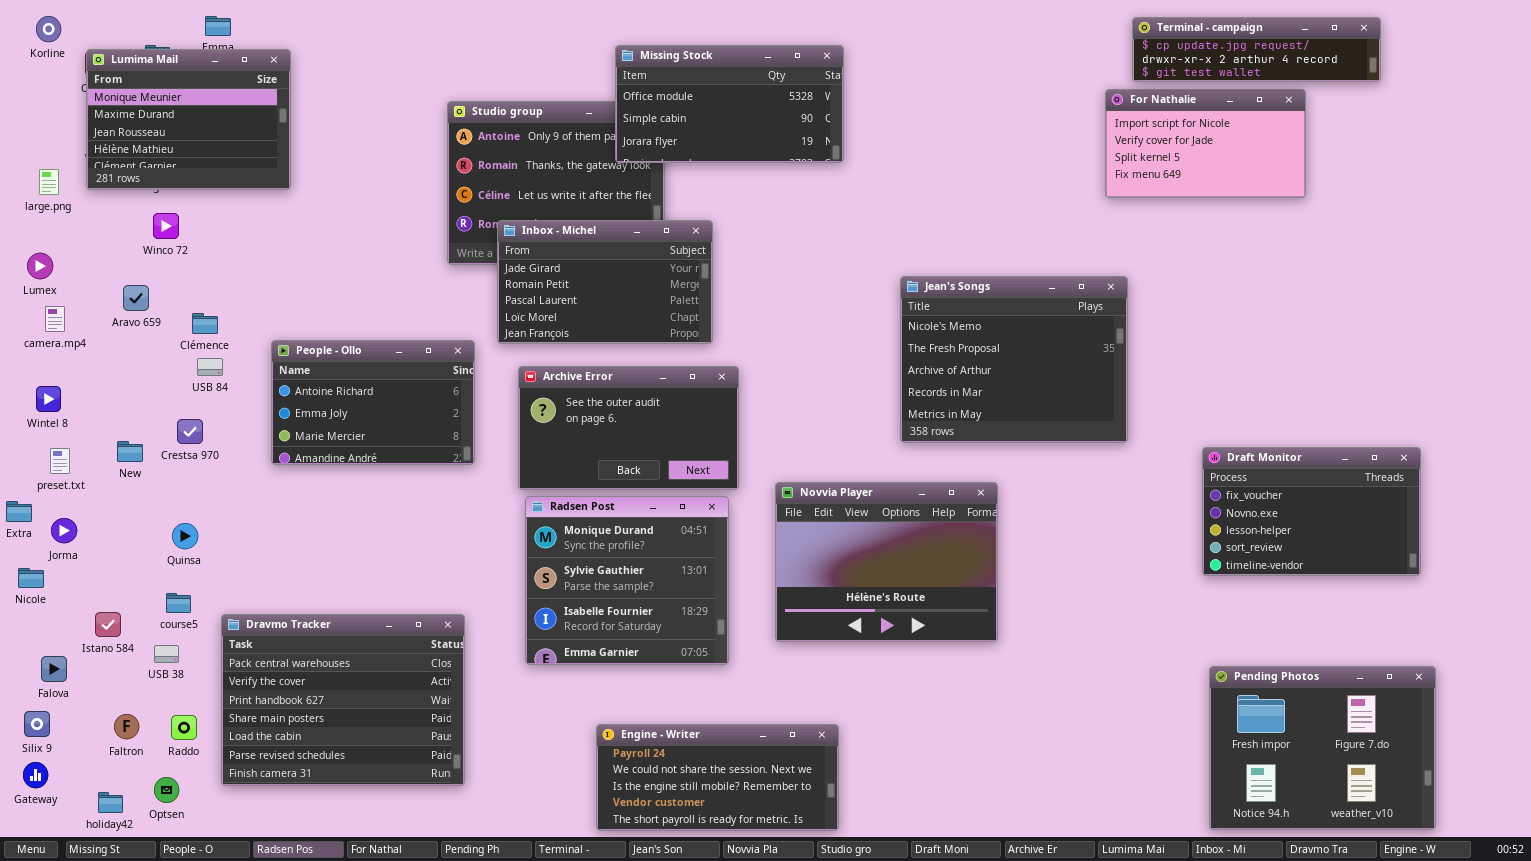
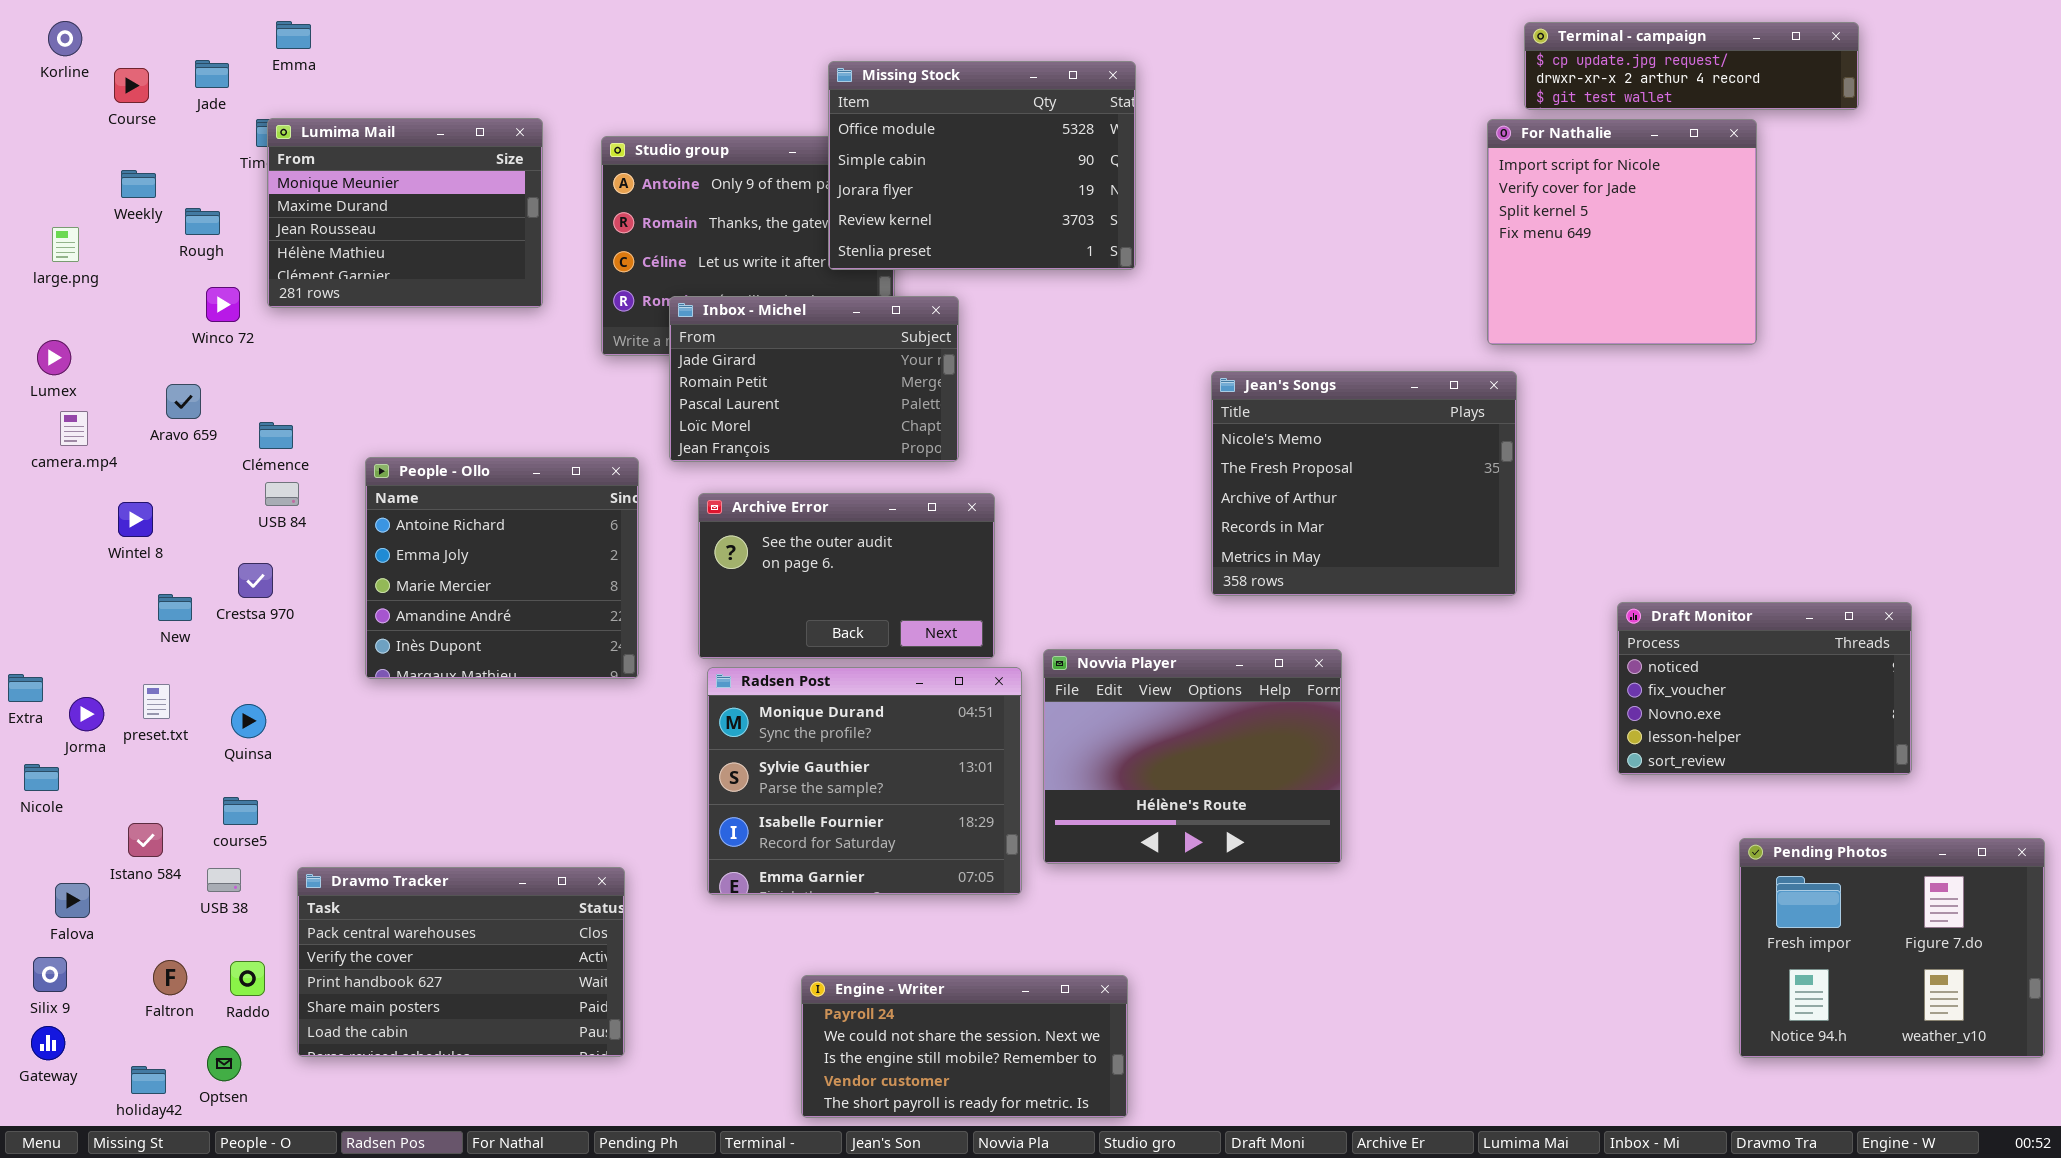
Missing Stock: [615,45,844,163] -> [828,61,1136,270], resized
Lumima Mail: [86,49,291,190] -> [267,118,543,308], moved
For Nathalie: [1105,89,1306,198] -> [1487,119,1757,345], resized
People - Ollo: [271,340,475,465] -> [365,457,639,679], resized
Wintel 8: [36,386,61,412] -> [118,502,153,537], moved
Draft Monitor: [1202,447,1421,576] -> [1617,602,1912,775], scrolled up 1 row
preset.txt: [50,448,70,474] -> [143,684,170,719], moved
Radsen Post: [525,496,729,665] -> [707,667,1022,895], resized
Dravmo Tracker: [221,614,465,786] -> [297,867,625,1057], resized
Pending Photos: [1209,666,1436,830] -> [1739,838,2045,1058], moved

